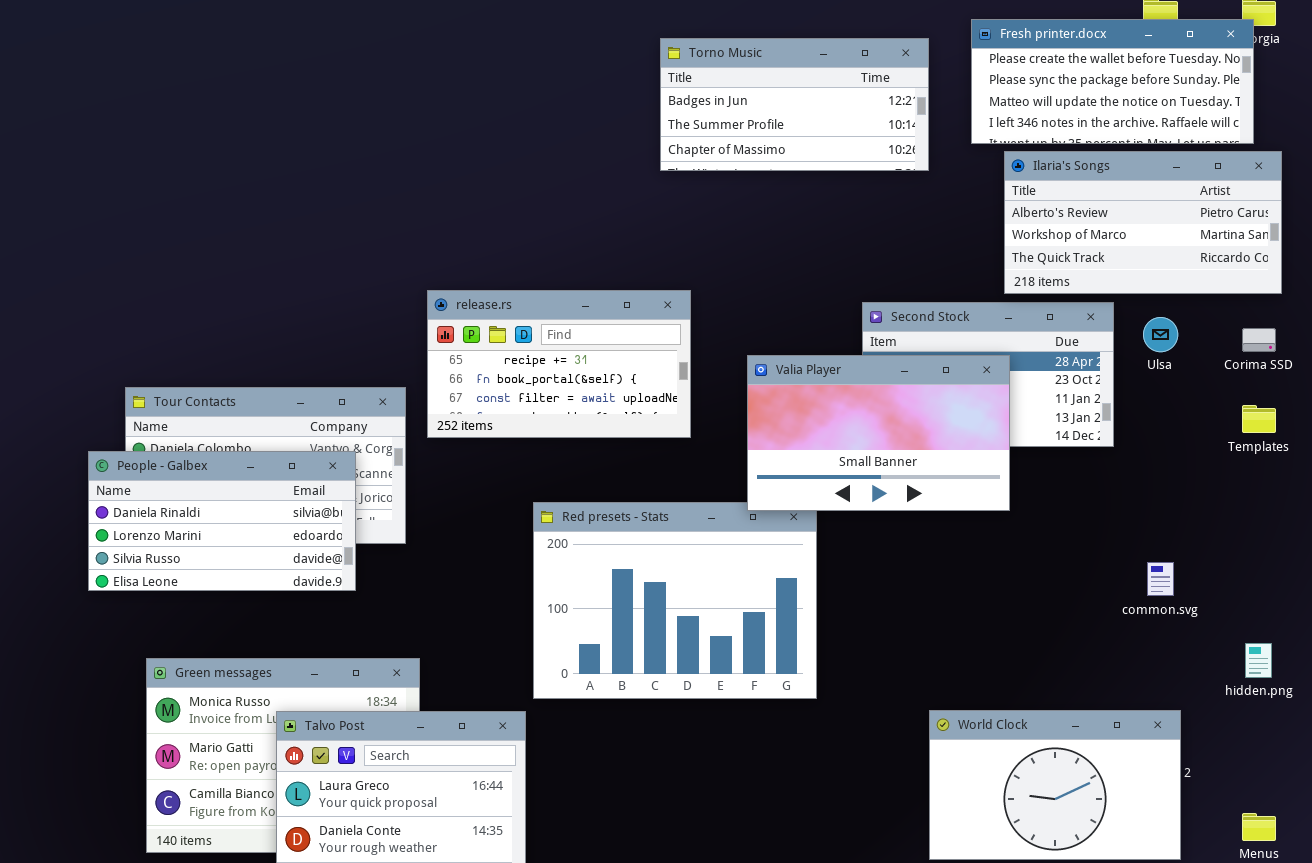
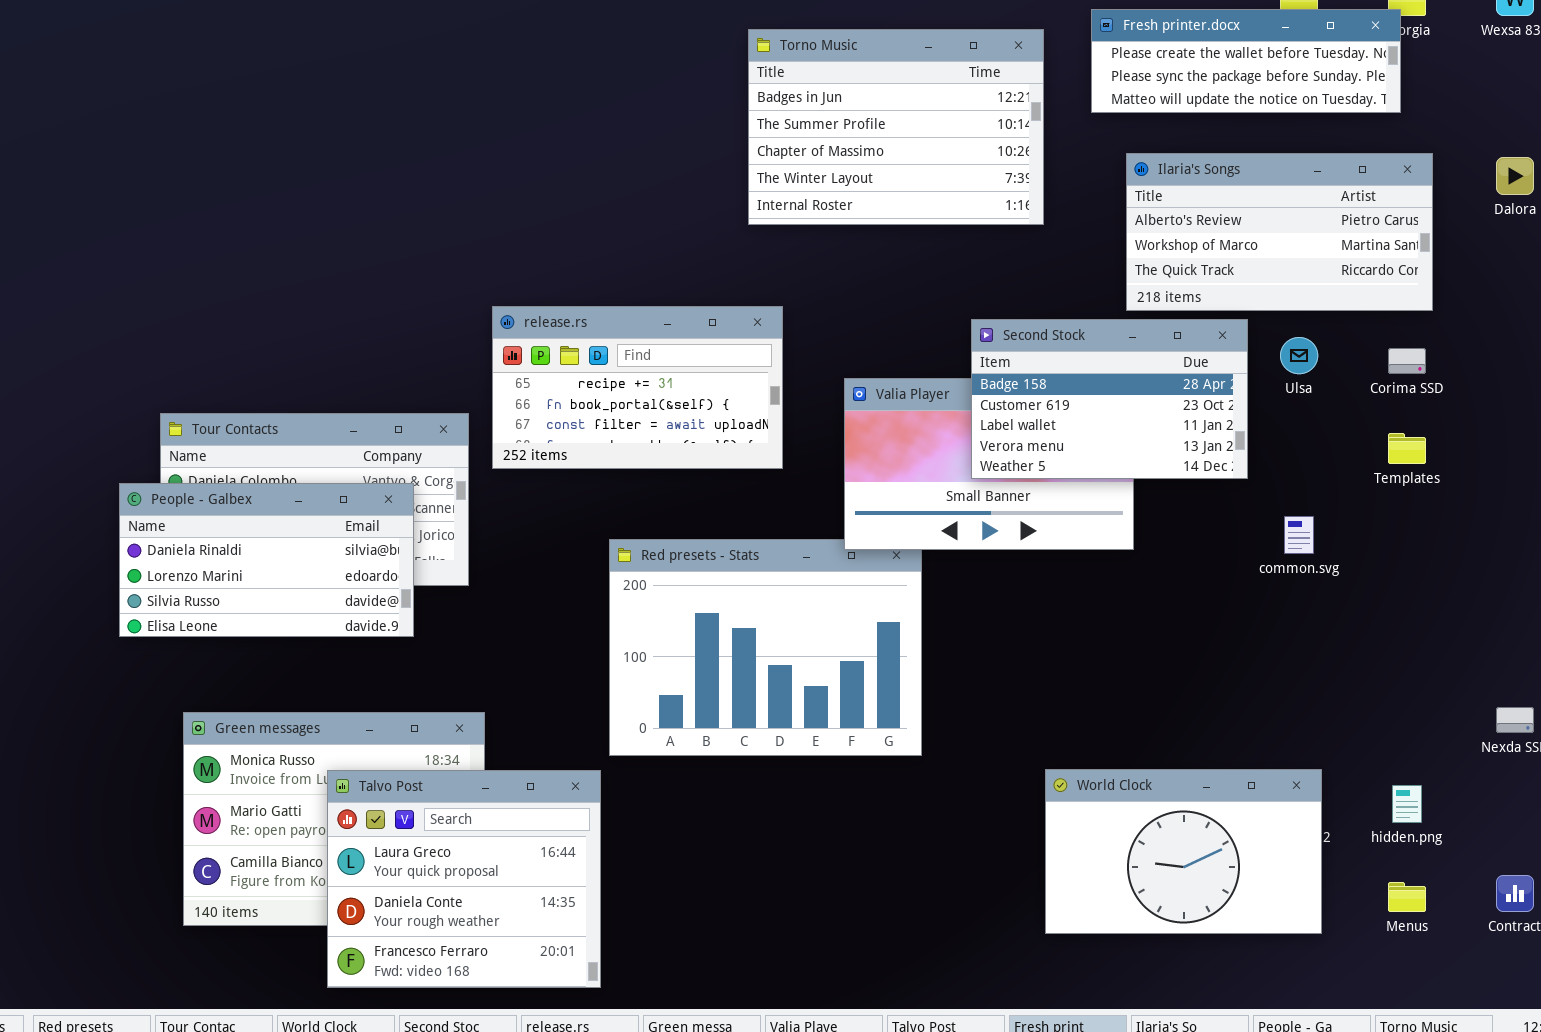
Fresh printer.docx: [971,19,1254,144] -> [1091,9,1401,113], resized
Torno Music: [660,38,929,171] -> [748,29,1044,225], resized
Second Stock: [862,302,1114,447] -> [971,319,1248,479], raised
common.svg: [1147,562,1174,596] -> [1284,516,1314,554], moved
hidden.png: [1245,643,1272,678] -> [1392,785,1422,823], moved

